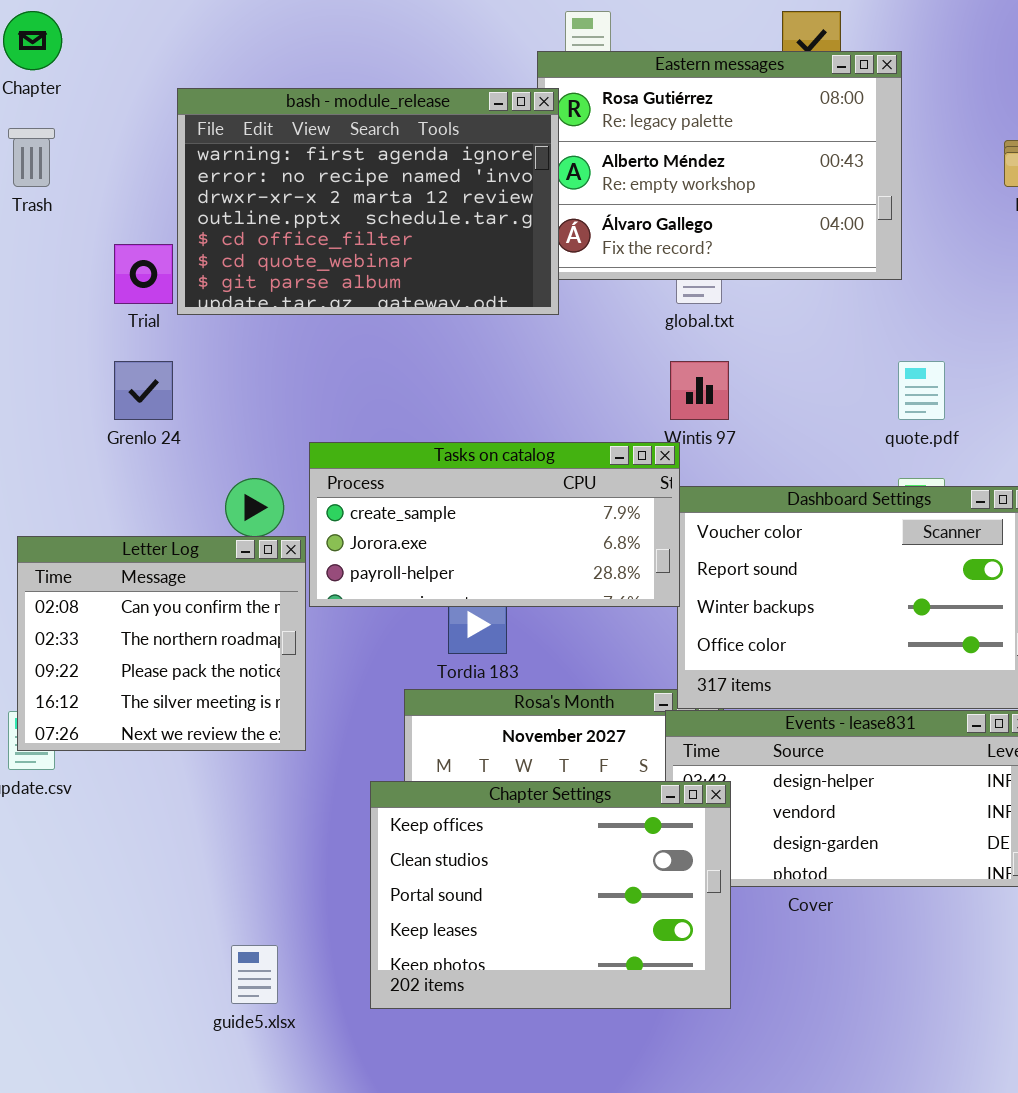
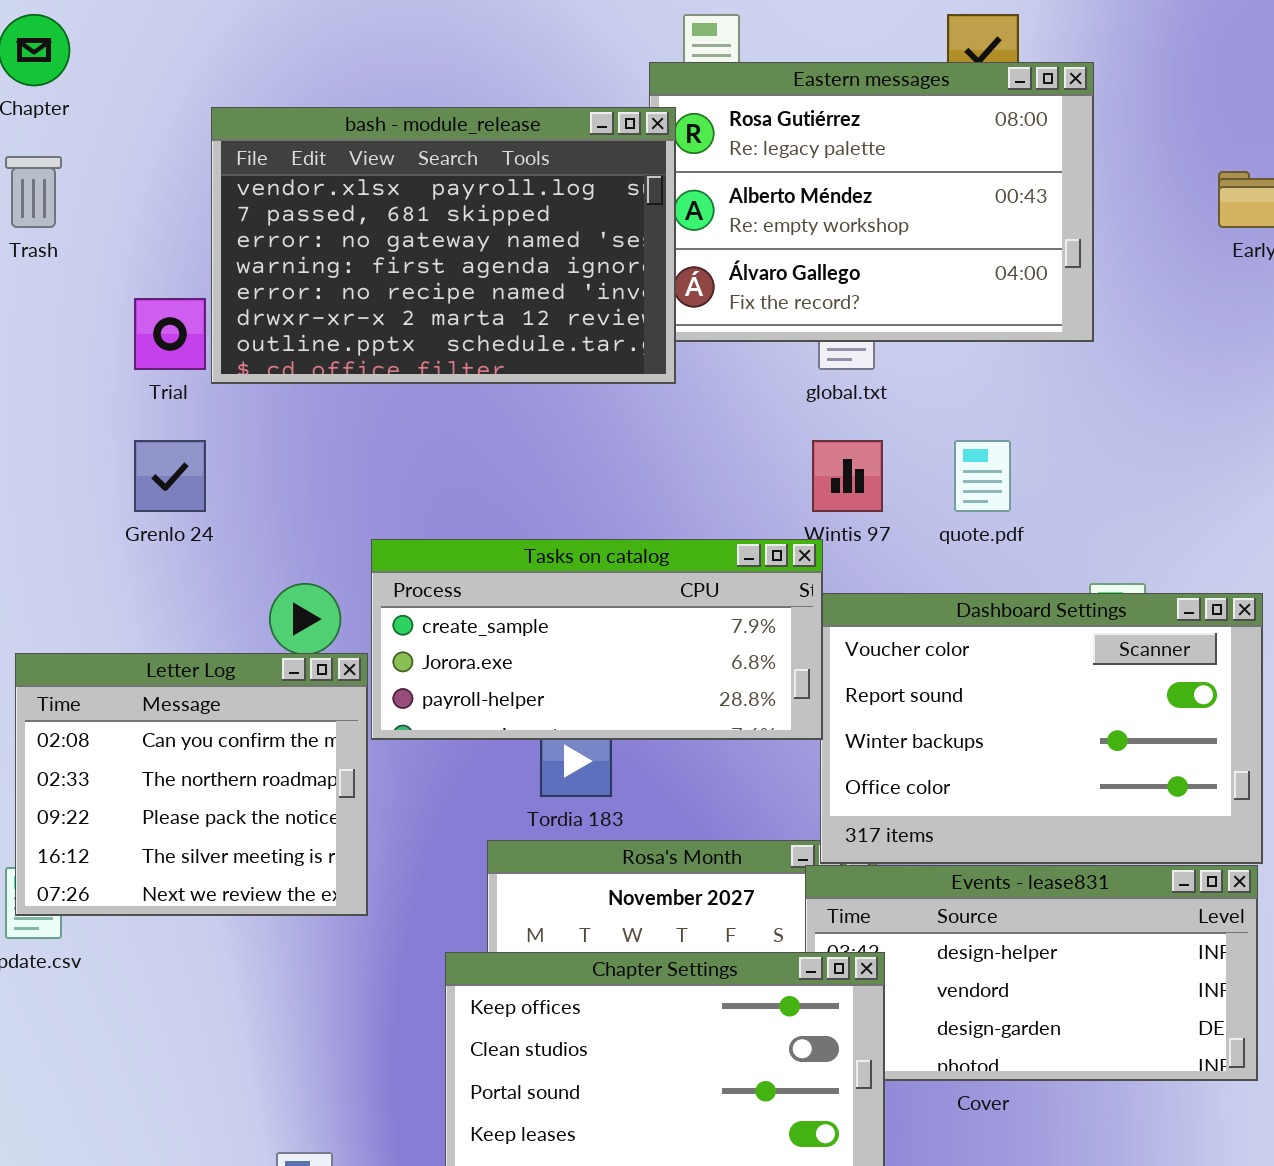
bash - module_release: [177,88,559,315] -> [211,107,676,384], scrolled up 3 rows
quote.pdf: [898,361,945,420] -> [954,440,1011,512], moved

